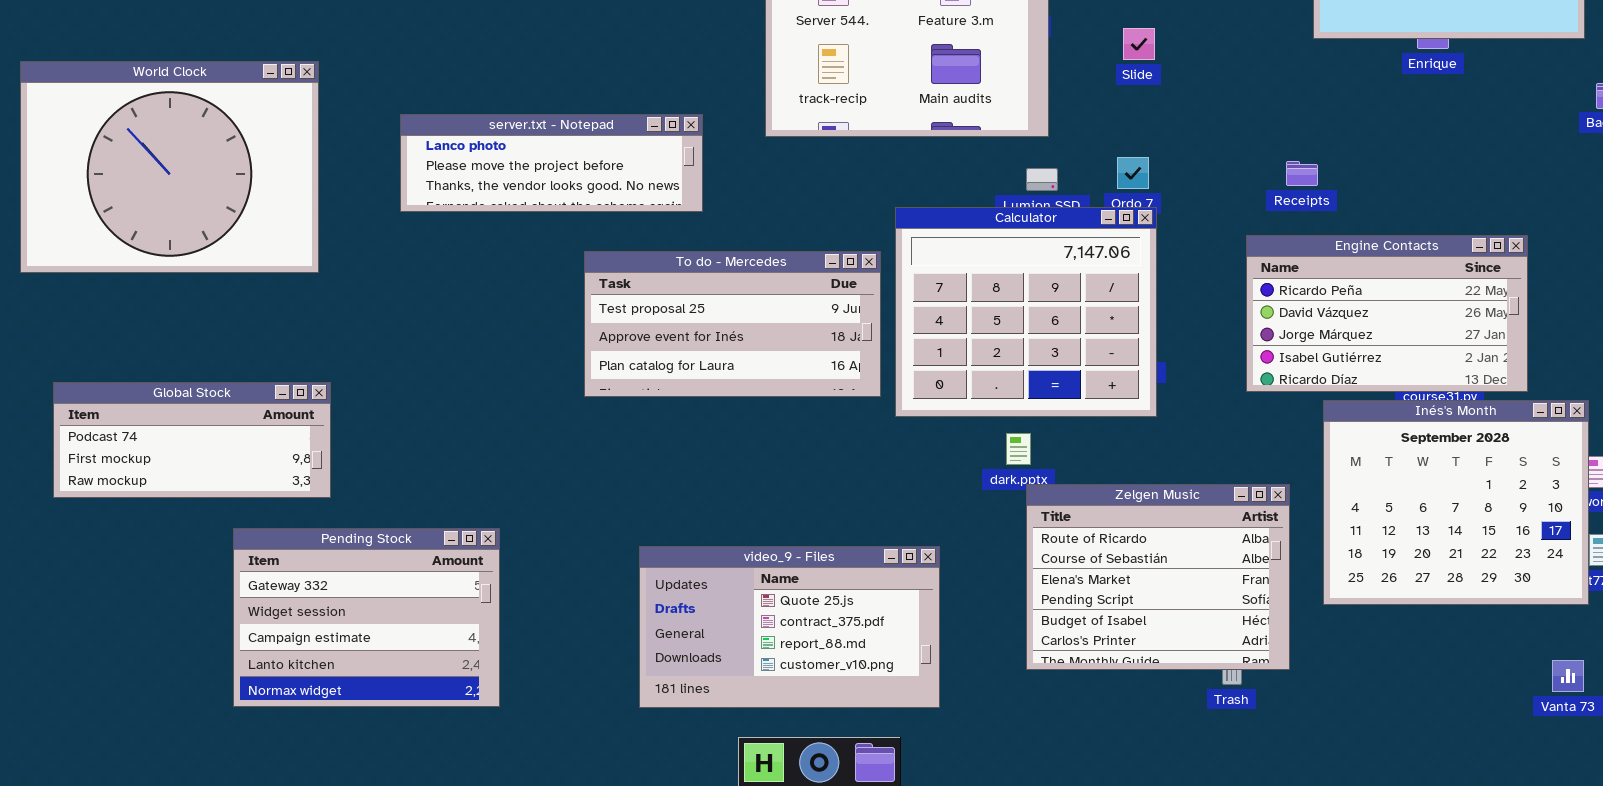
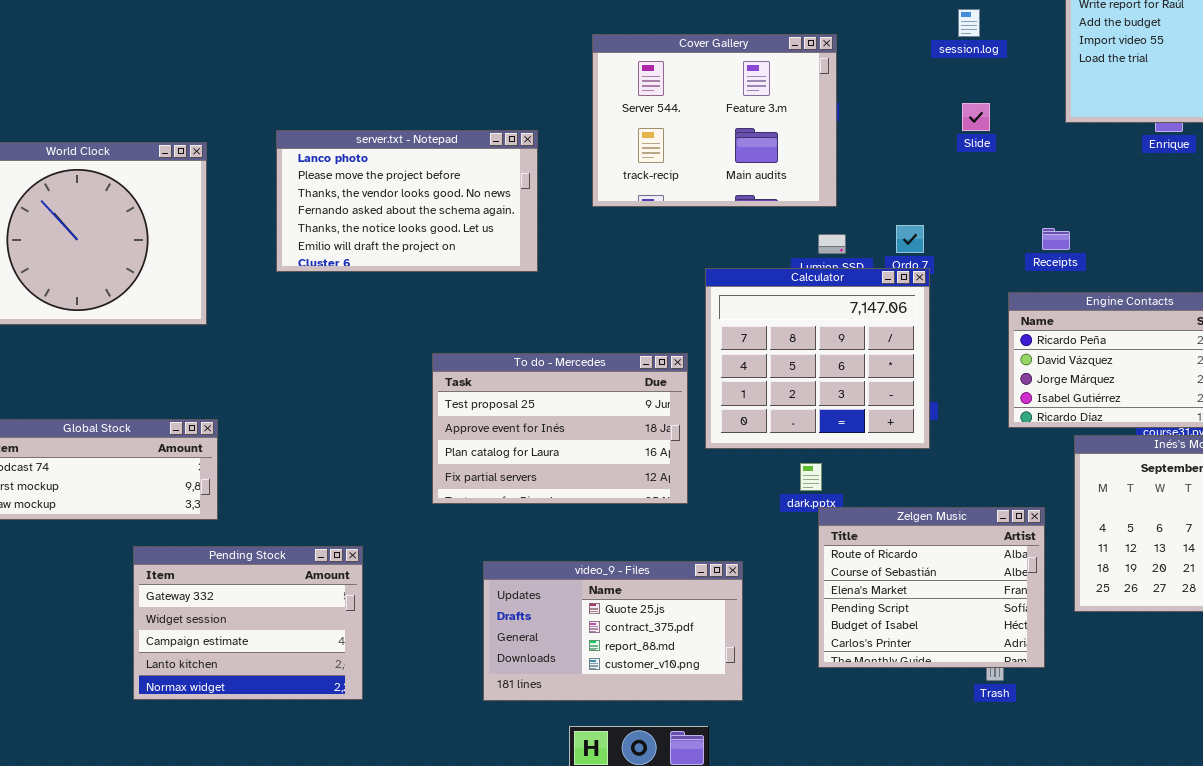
Slide: [1123,28,1155,60] -> [962,103,990,131], moved
server.txt - Notepad: [400,114,703,212] -> [276,130,538,272], resized
To do - Mercedes: [584,251,881,397] -> [432,353,688,504], moved, resized

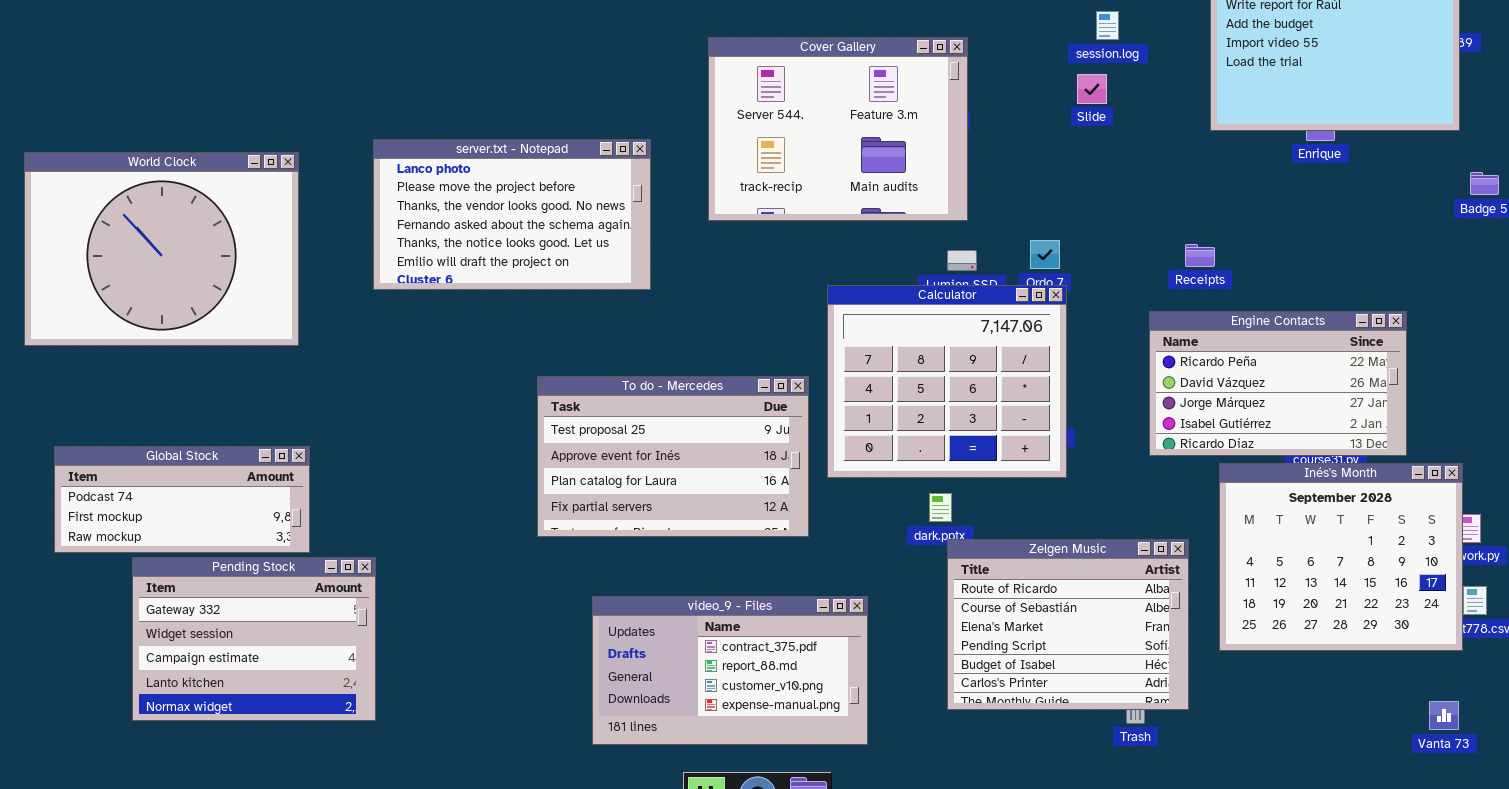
Slide: [962,103,990,131] -> [1077,74,1107,104], moved
Pending Stock: [133,546,363,700] -> [132,557,376,721], moved
video_9 - Files: [483,561,743,701] -> [592,596,868,745], scrolled down 1 row

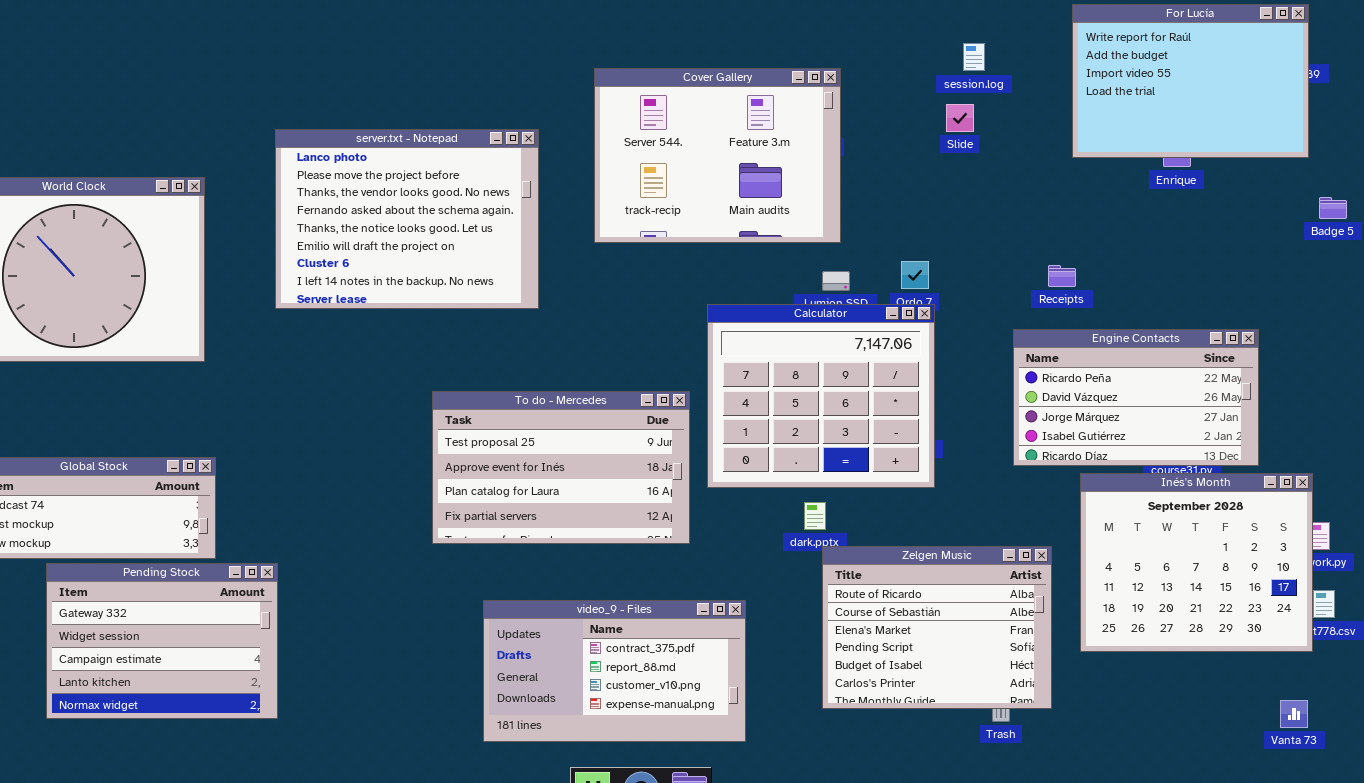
server.txt - Notepad: [373,139,651,290] -> [275,129,539,309], resized

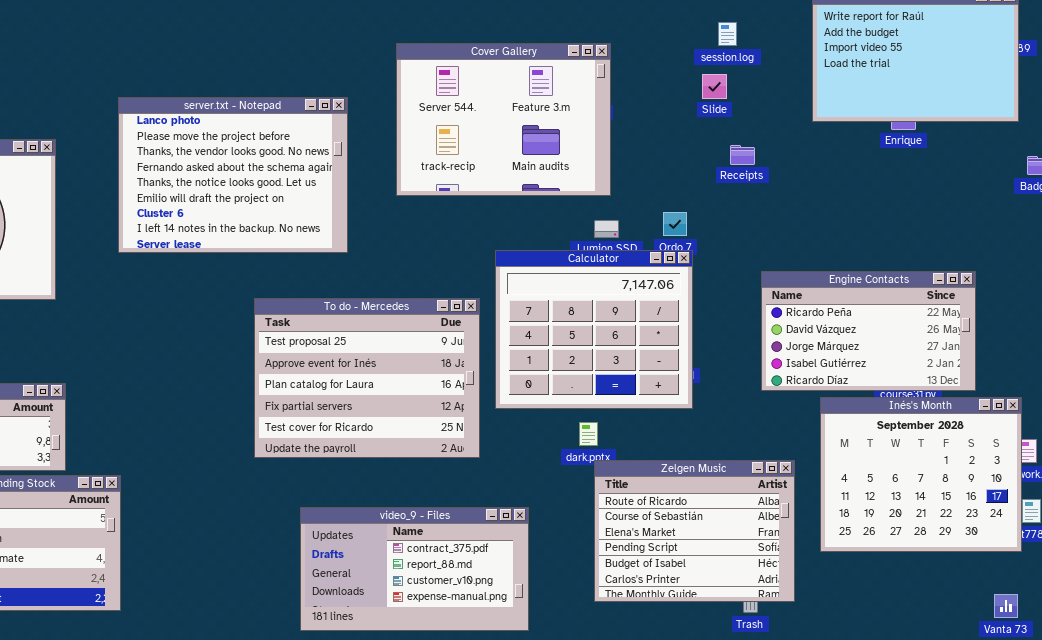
Receipts: [1048,265,1076,287] -> [730,145,755,165], moved
To do - Mercedes: [432,391,690,544] -> [254,298,480,458], resized

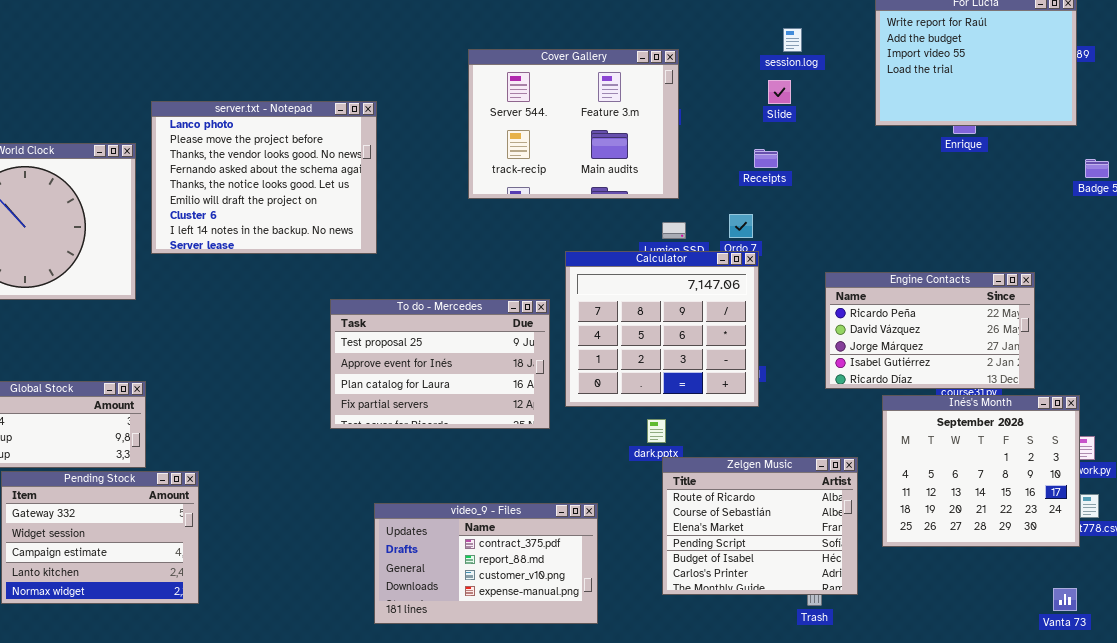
server.txt - Notepad: [118,97,348,253] -> [151,101,377,254], moved
Receipts: [730,145,755,165] -> [754,149,778,168], moved
To do - Mercedes: [254,298,480,458] -> [330,299,550,429], resized

